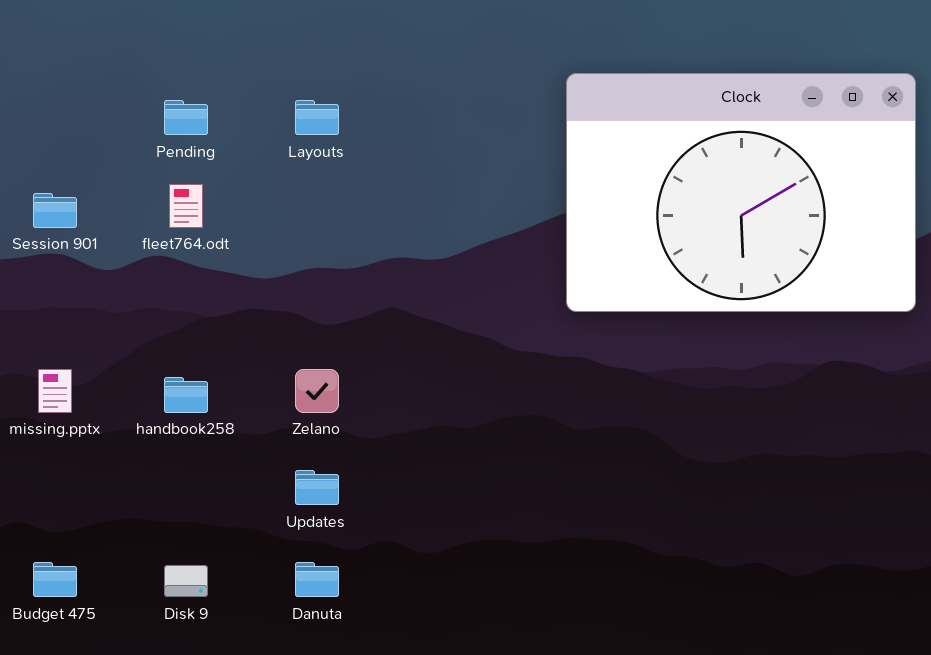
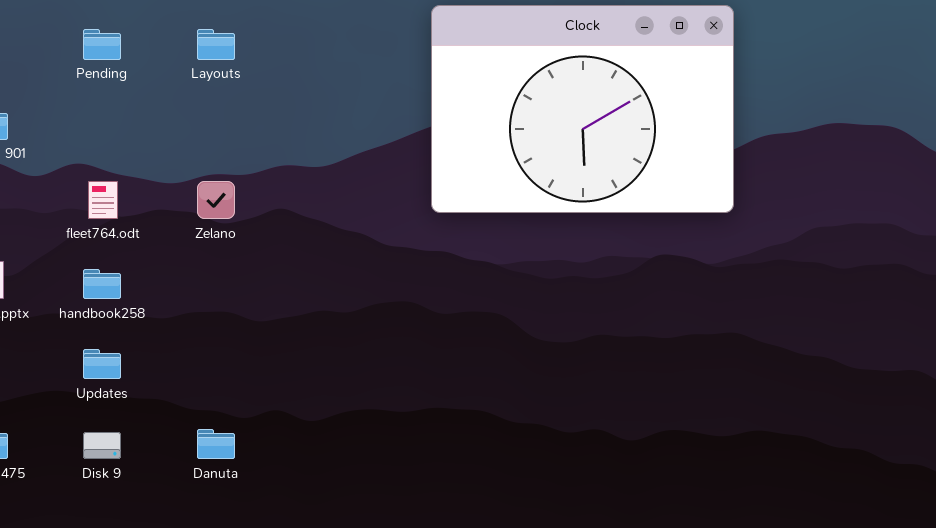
fleet764.odt: [169,184,203,228] -> [88,181,118,219], moved
Zelano: [295,369,339,413] -> [197,181,235,219], moved
Updates: [295,470,339,505] -> [83,349,121,379], moved

